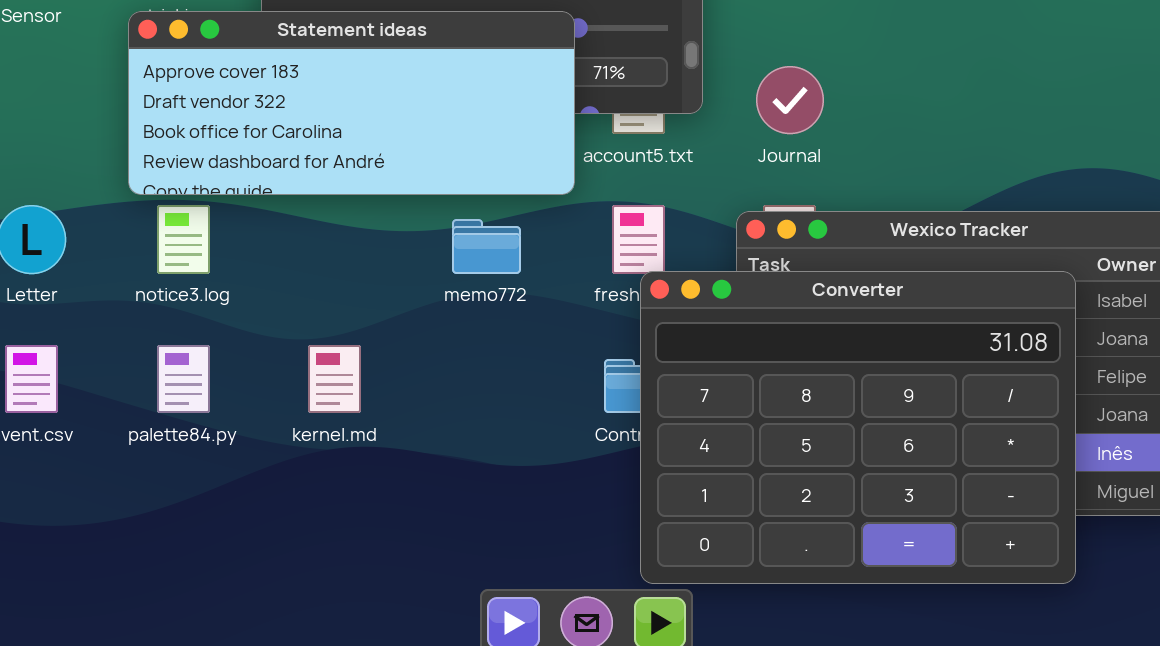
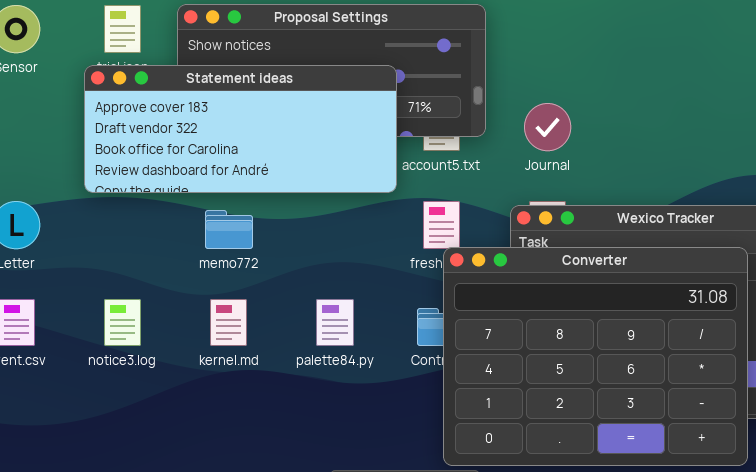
notice3.log: [157,205,210,274] -> [104,299,141,346], moved
memo772: [452,219,521,274] -> [205,210,253,249], moved
palette84.py: [157,345,210,413] -> [316,299,354,346], moved

